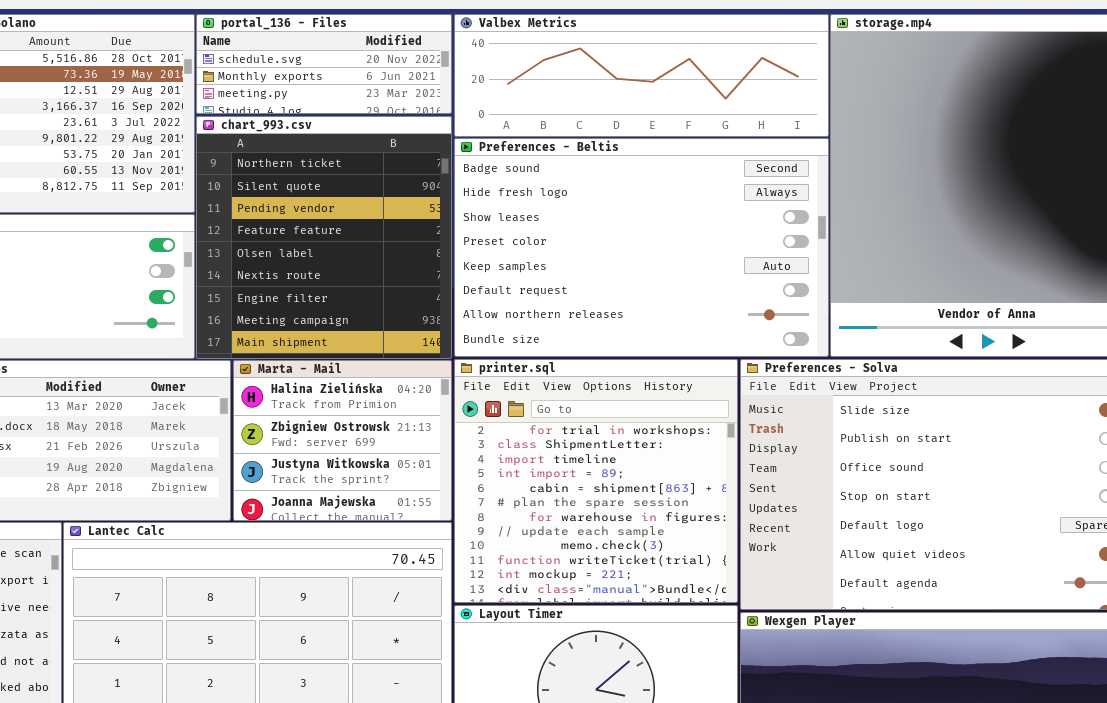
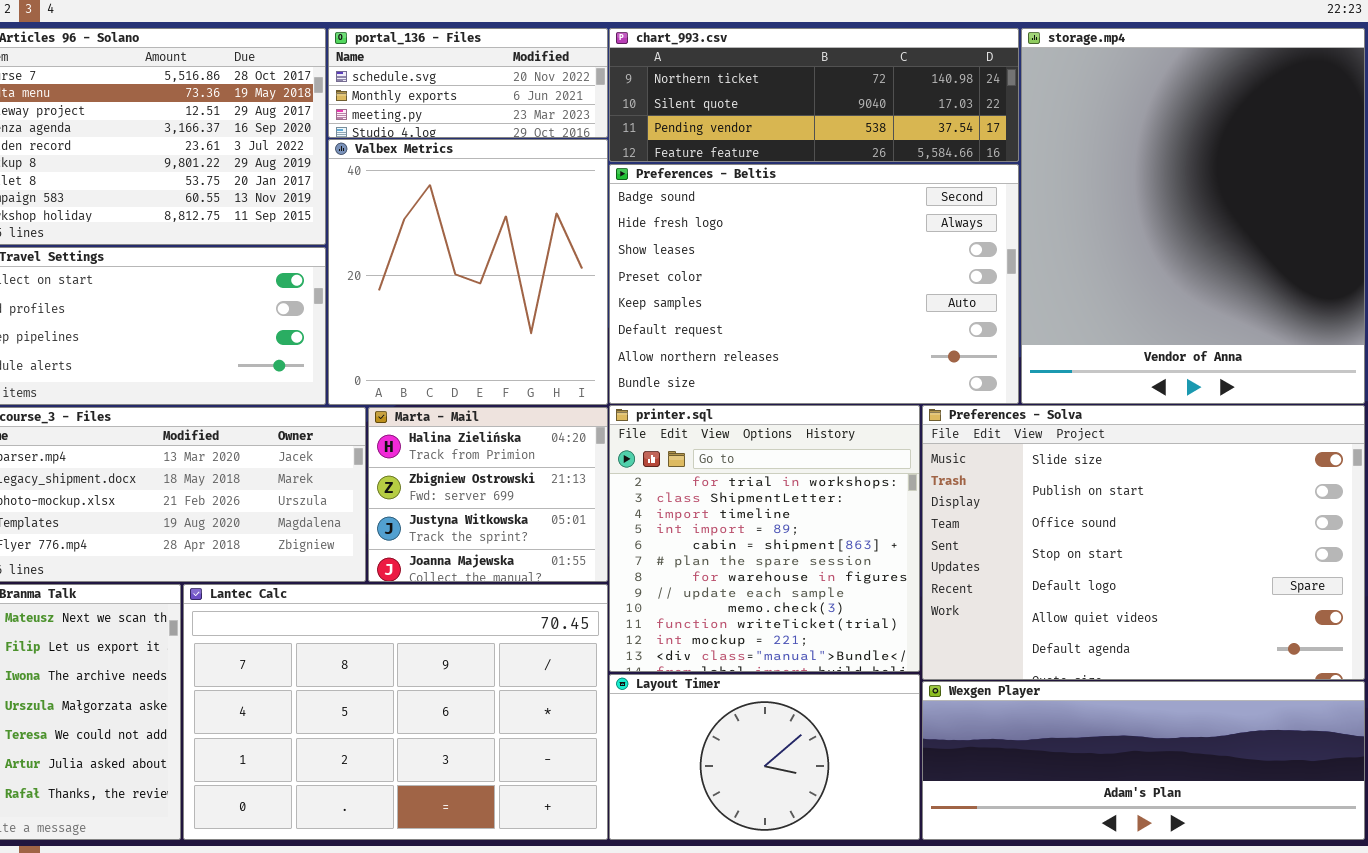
Valbex Metrics: [454,14,829,137] -> [328,139,608,405], moved, resized
chart_993.csv: [196,116,452,359] -> [609,28,1019,162], moved, resized

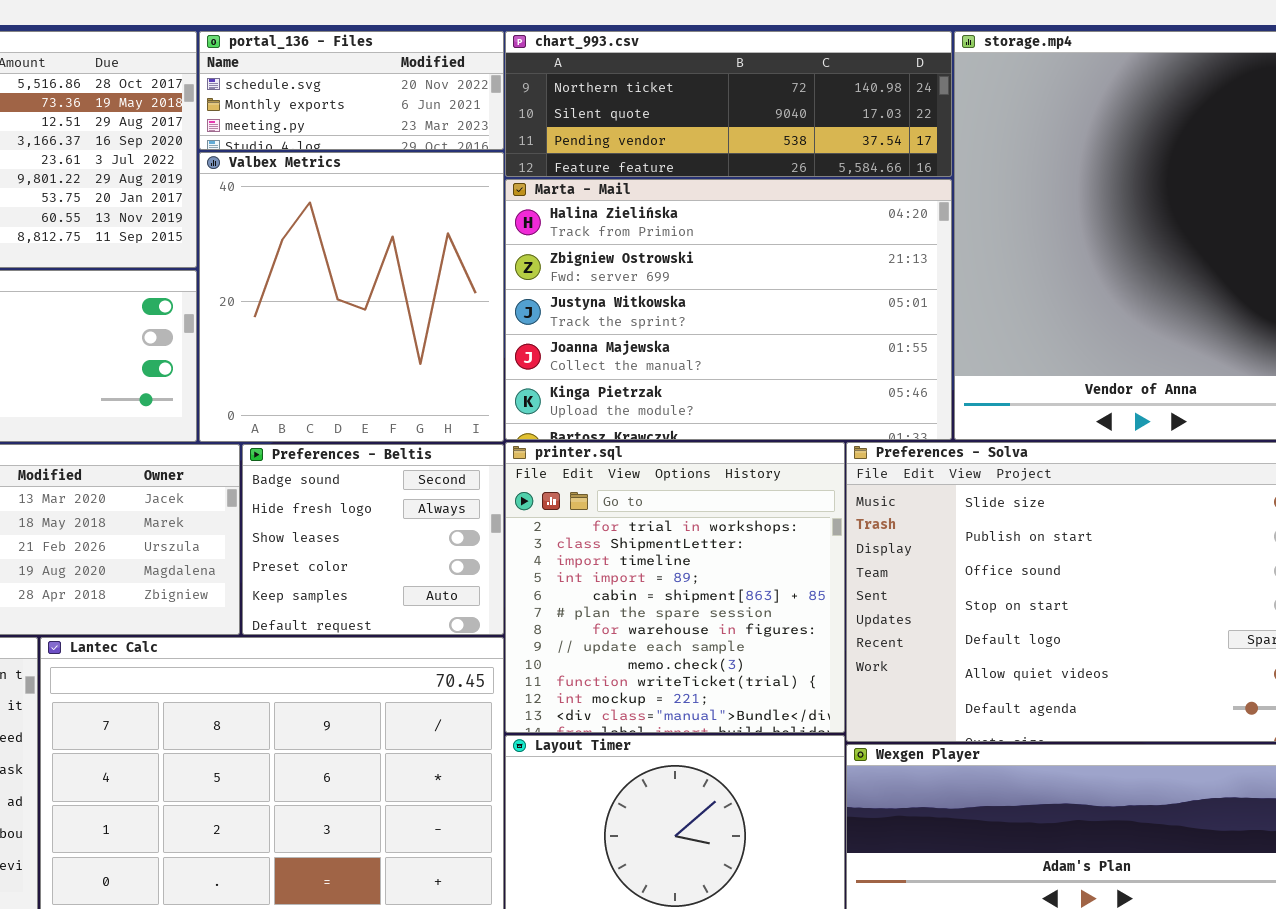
Preferences - Beltis: [609,164,1019,404] -> [242,444,504,635], moved, resized
Marta - Mail: [368,407,608,582] -> [505,179,952,440], moved, resized

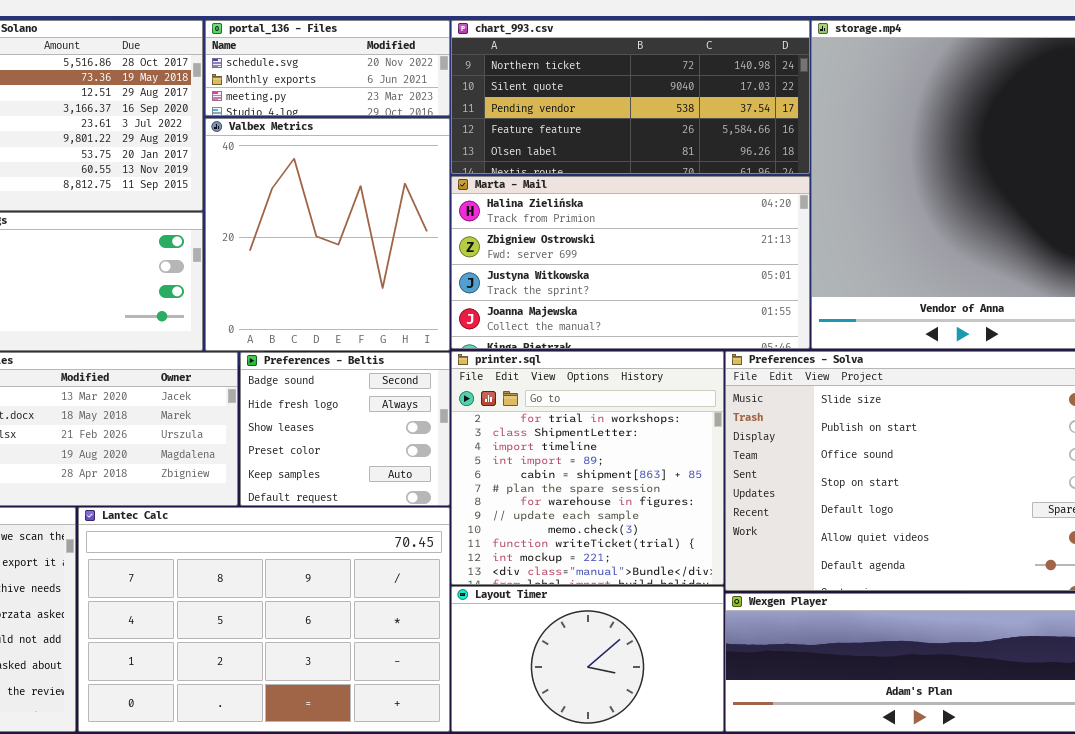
chart_993.csv: [505,31,952,177] -> [451,20,810,174], resized
Marta - Mail: [505,179,952,440] -> [451,176,810,349], resized

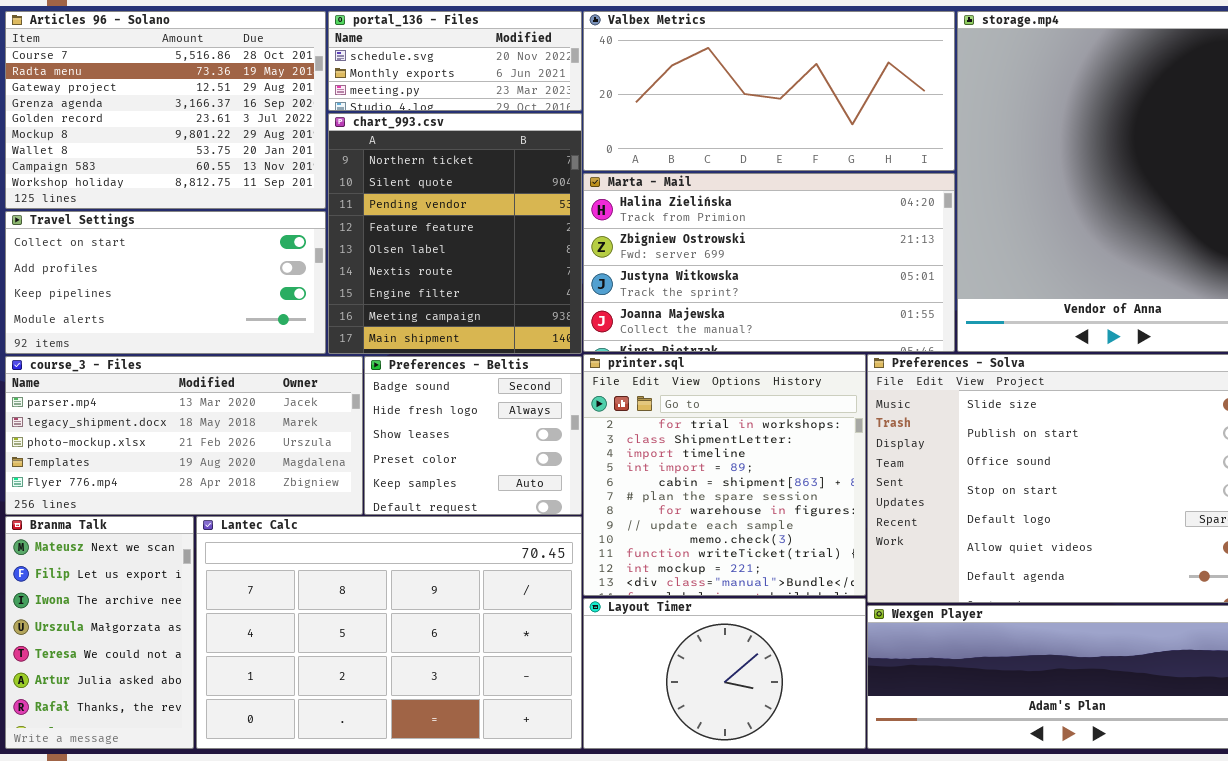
chart_993.csv: [451,20,810,174] -> [328,113,582,354], moved, resized
Valbex Metrics: [205,118,450,351] -> [583,11,955,171], moved, resized

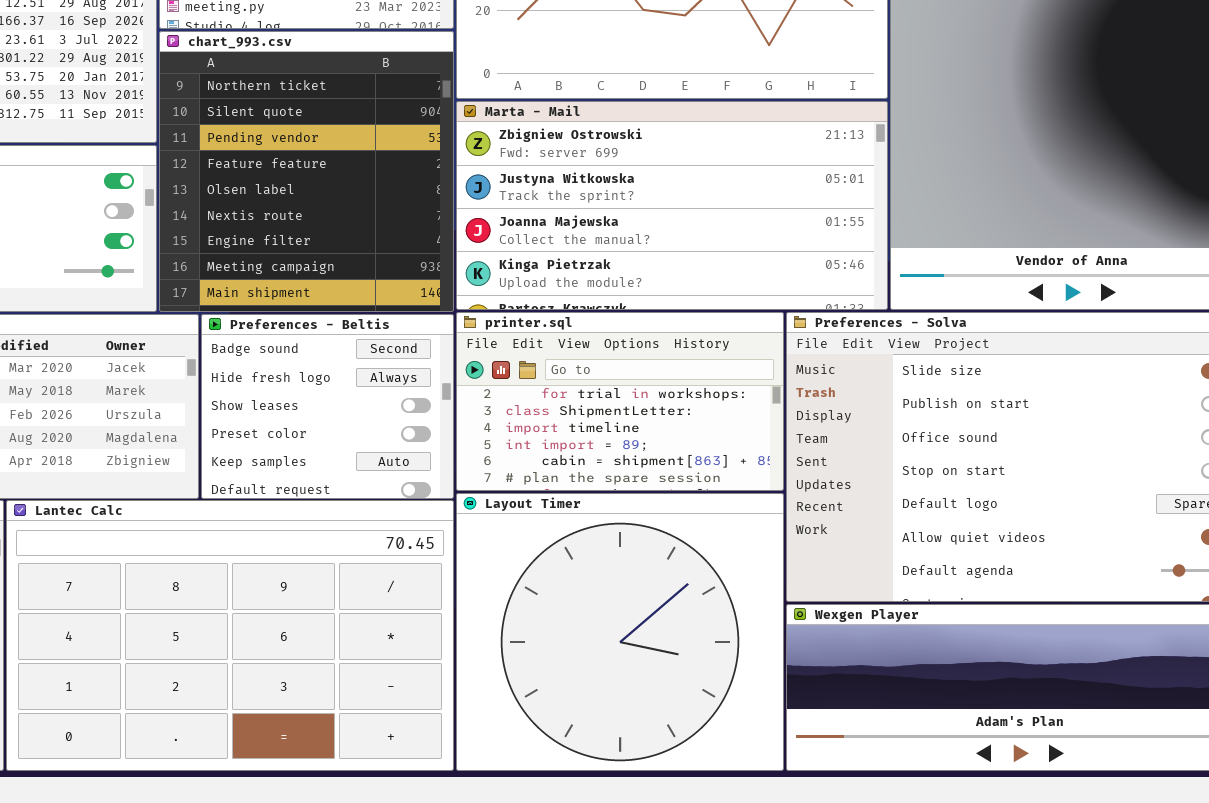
Marta - Mail: [583,173,955,352] -> [456,101,888,310], scrolled down 1 row
printer.sql: [583,354,866,596] -> [456,312,784,491], resized
Layout Timer: [583,598,866,749] -> [456,493,784,771], resized

